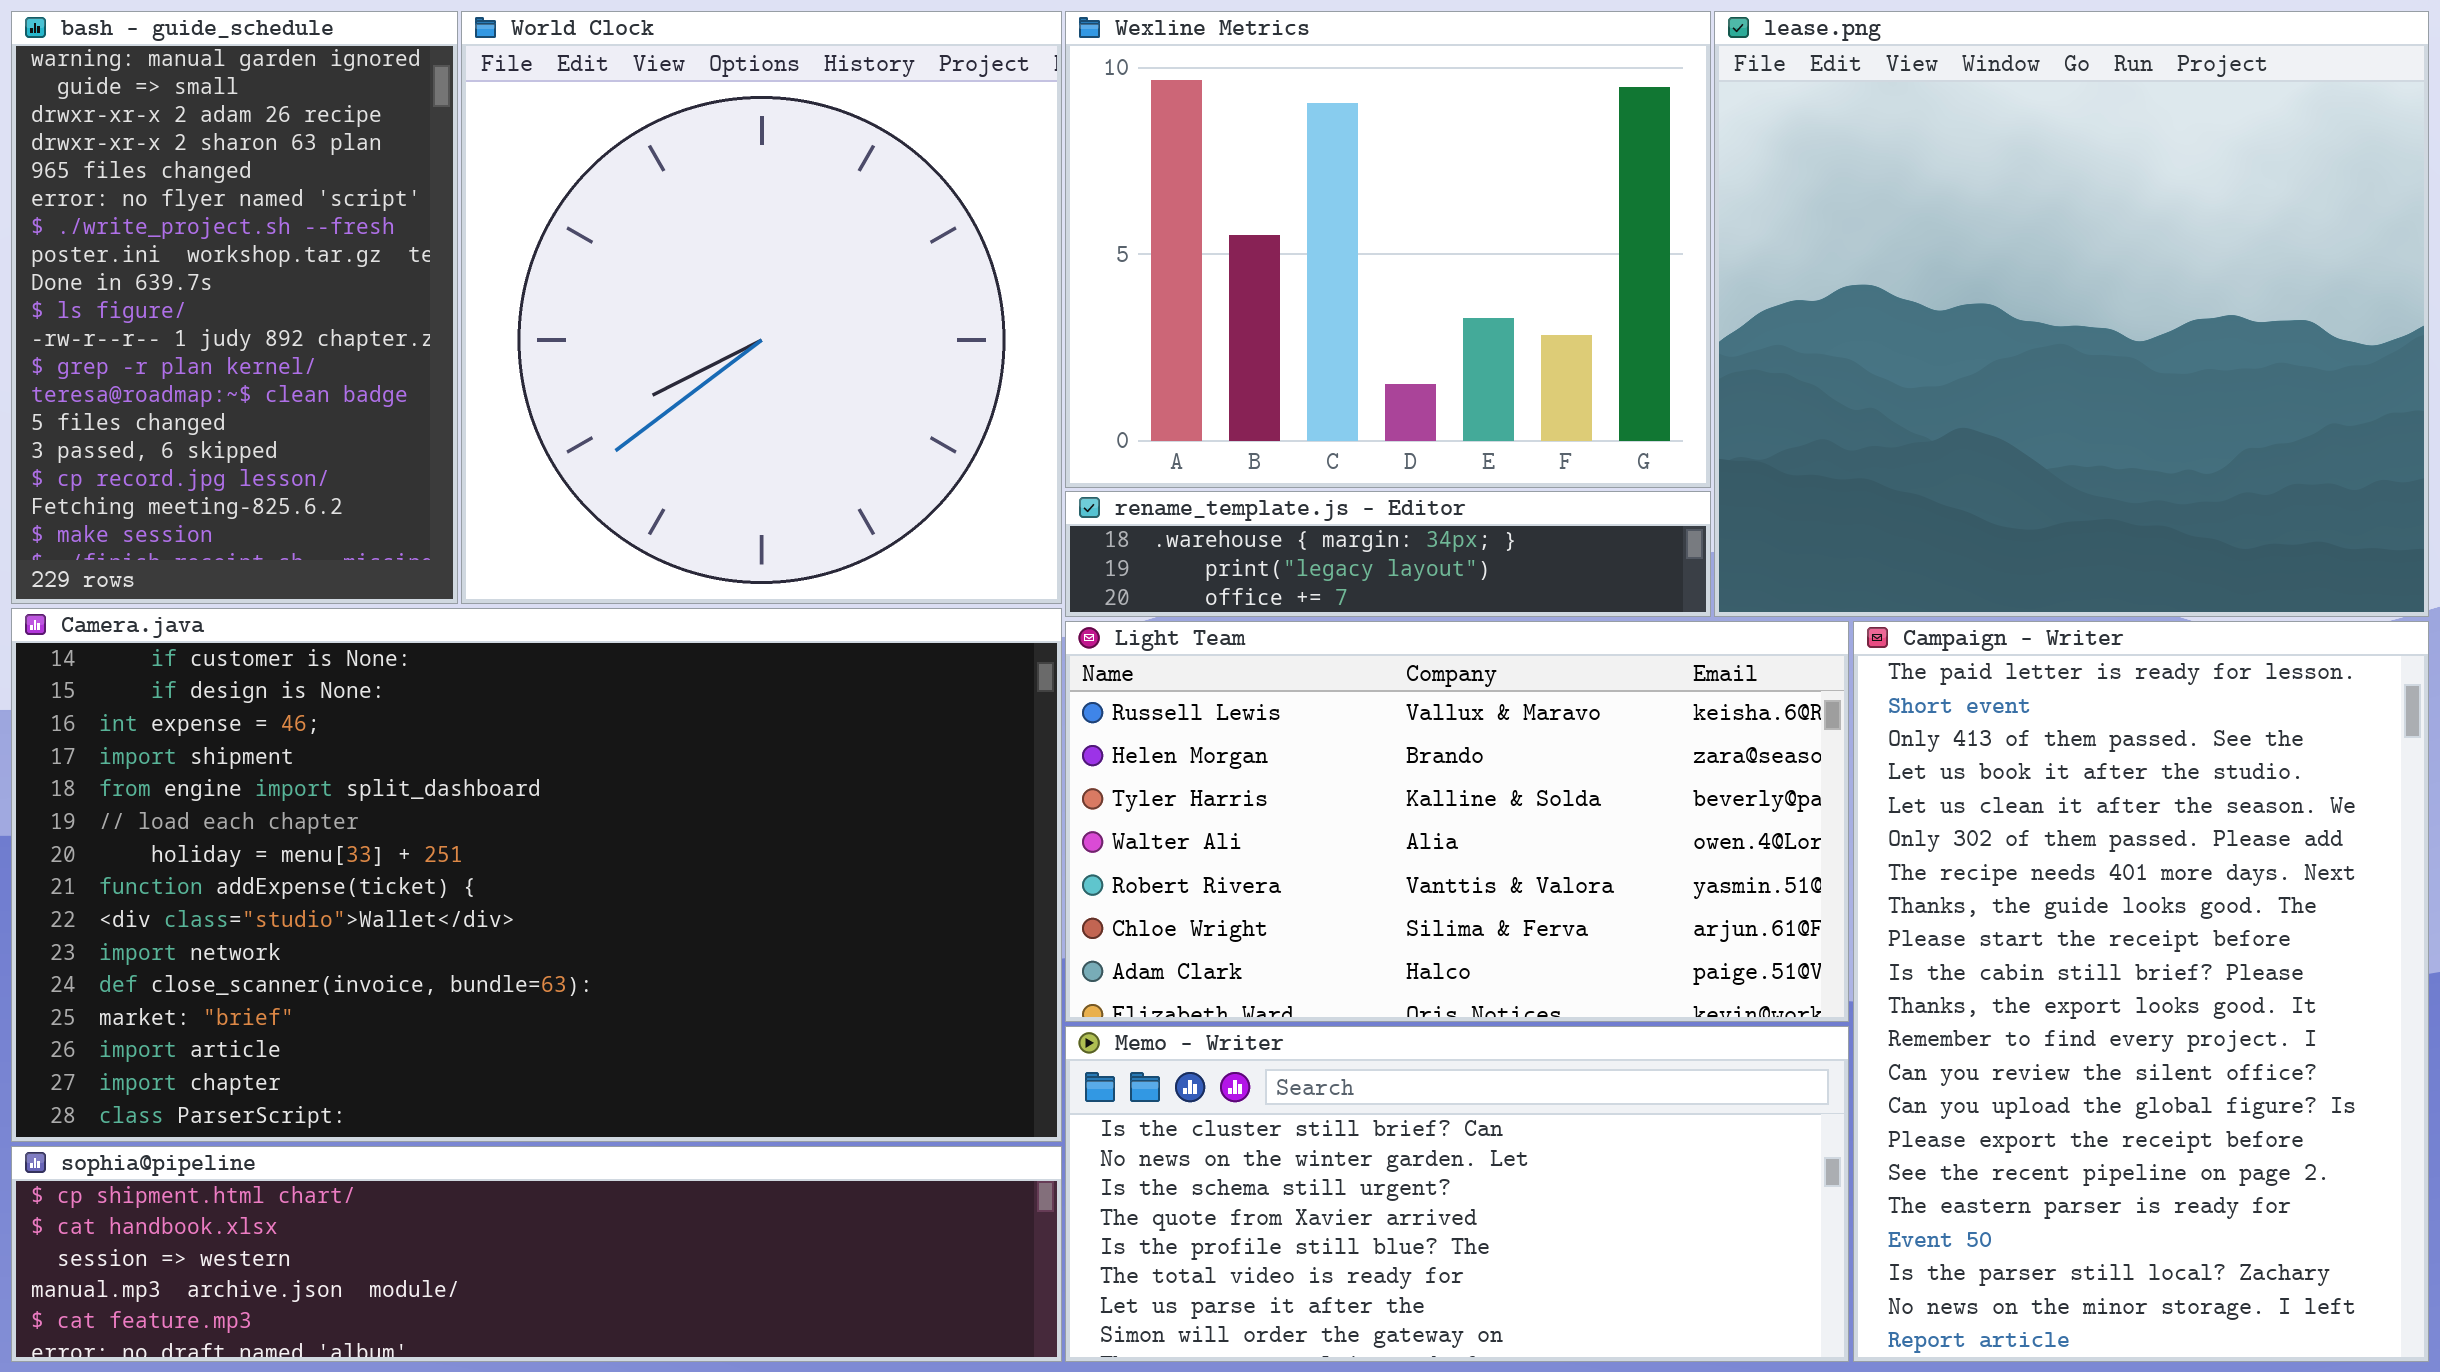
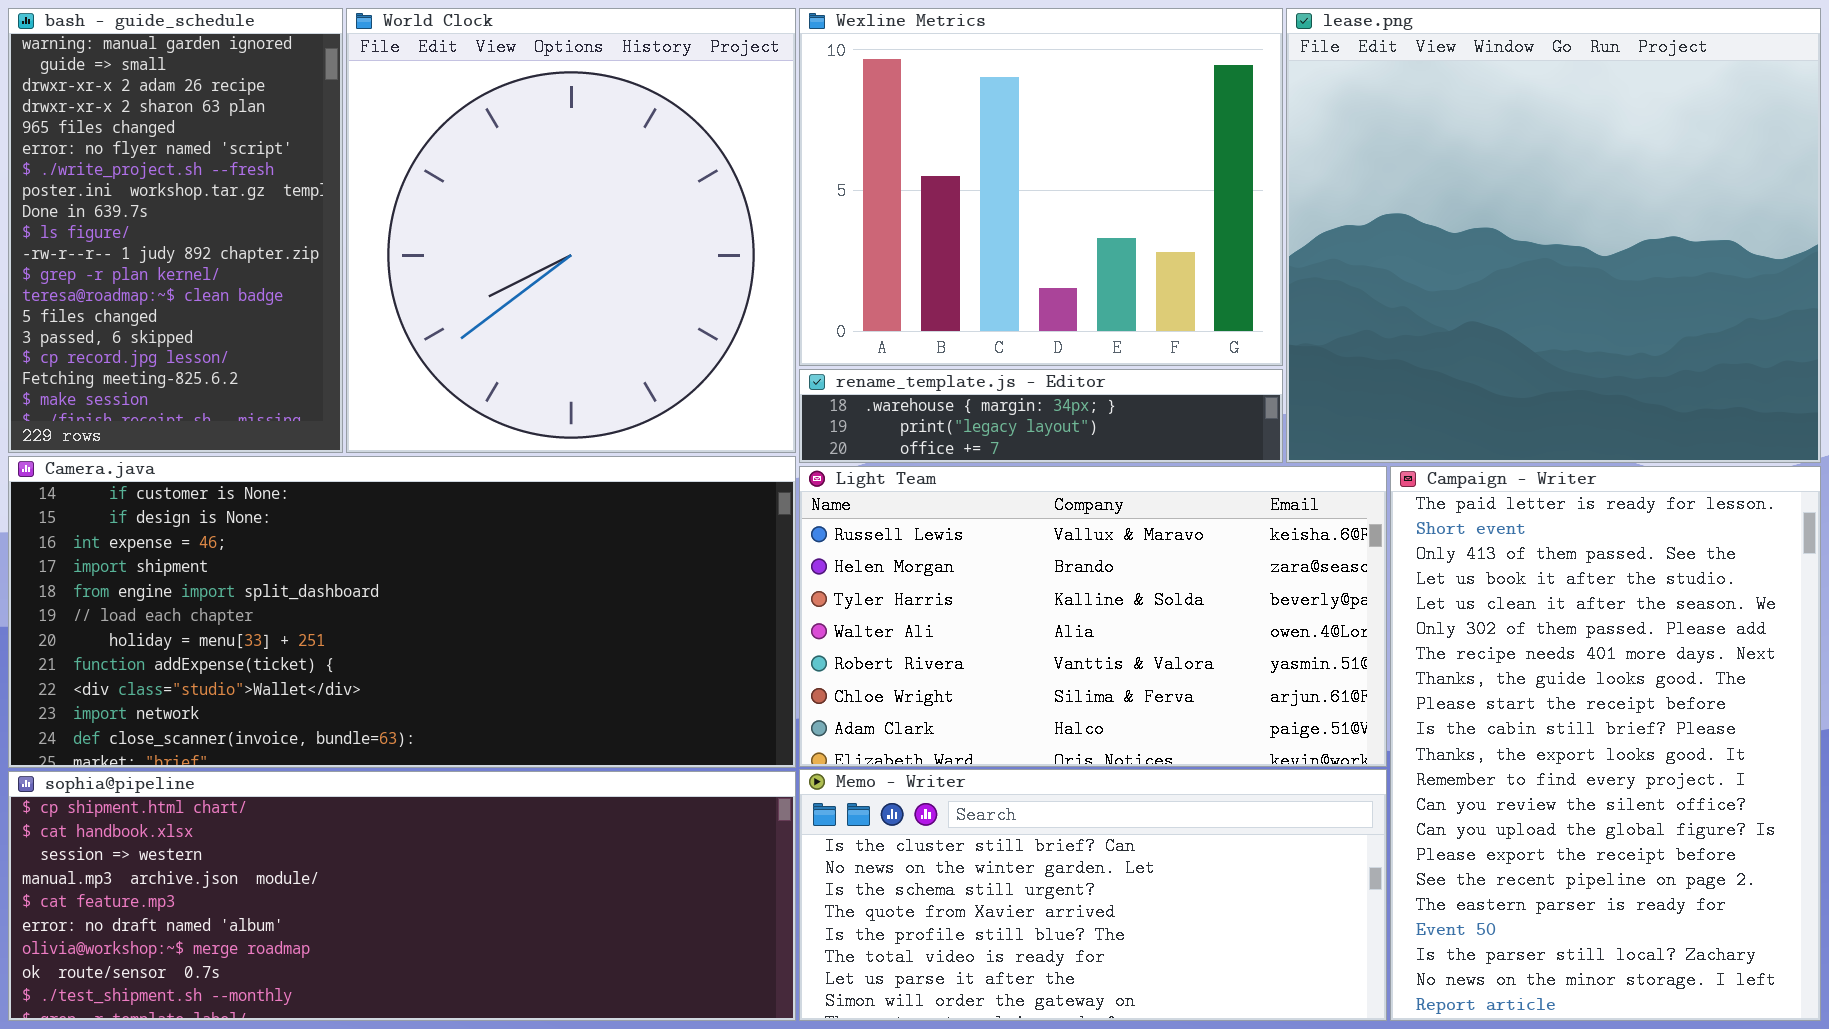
Camera.java: [11,608,1062,1142] -> [8,456,796,768], resized
sophia@pipeline: [11,1146,1062,1362] -> [8,771,796,1021], resized

